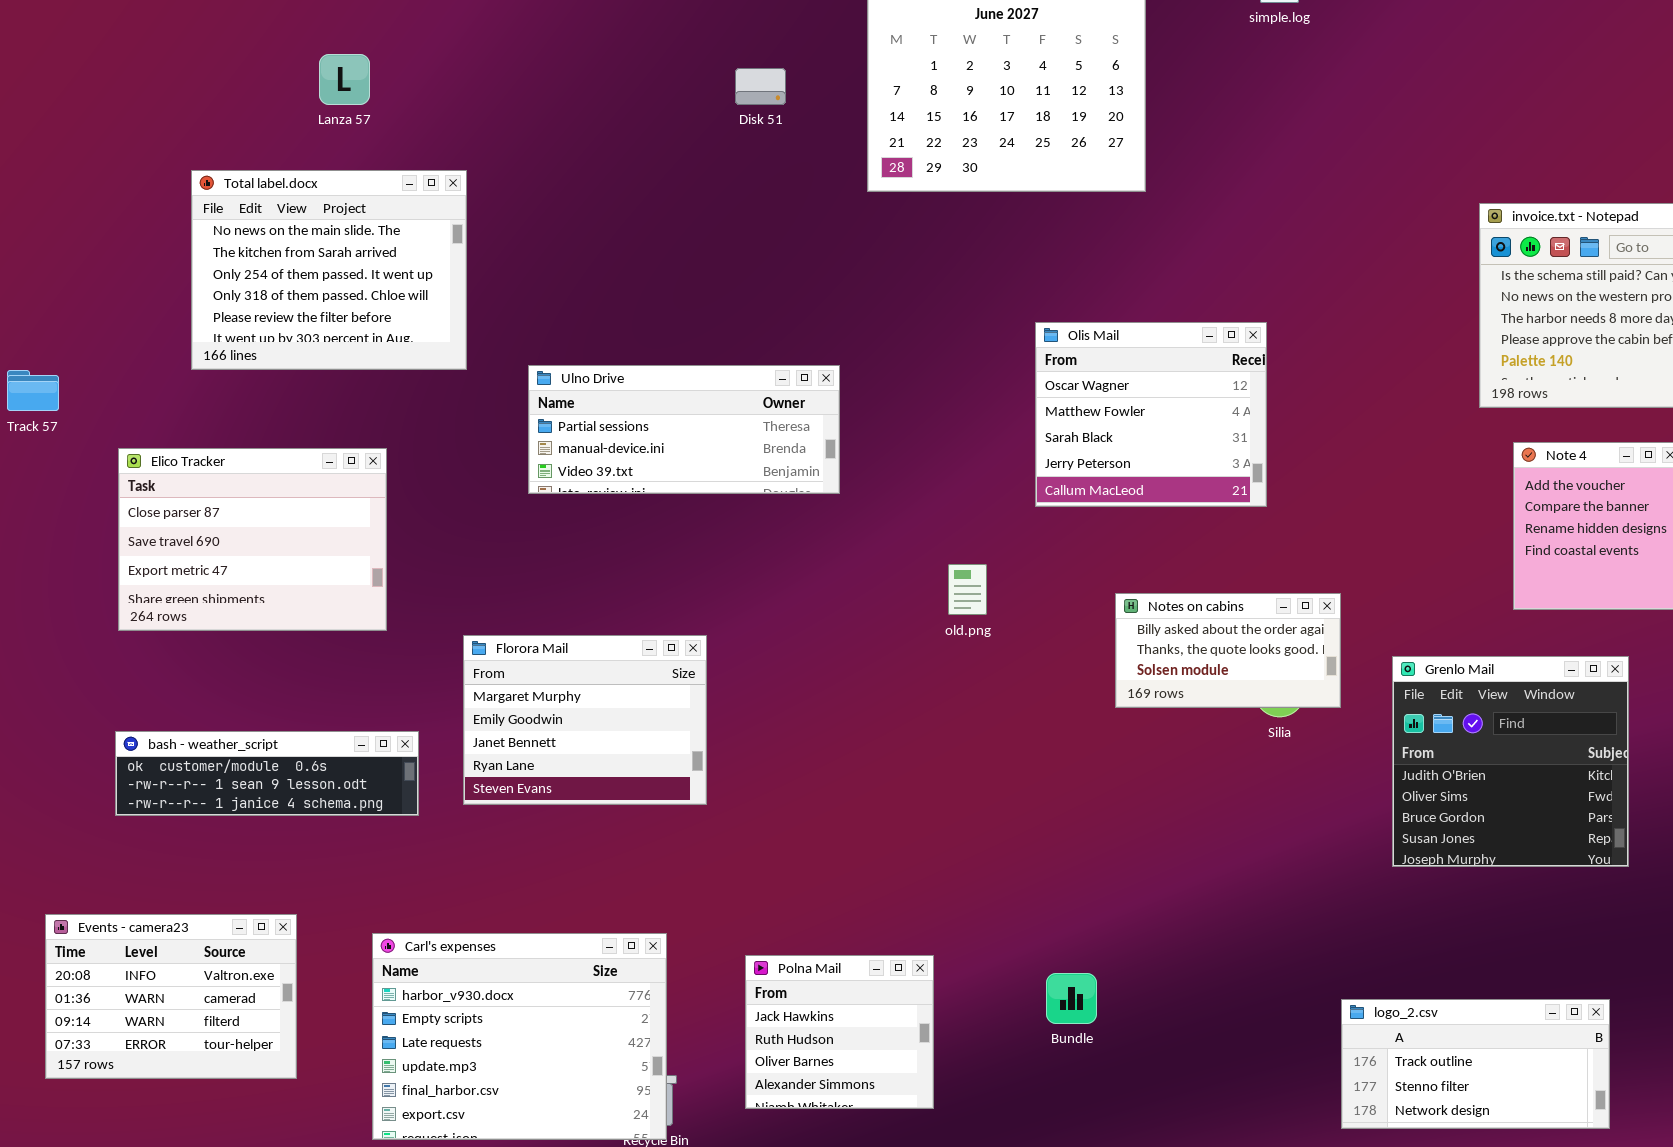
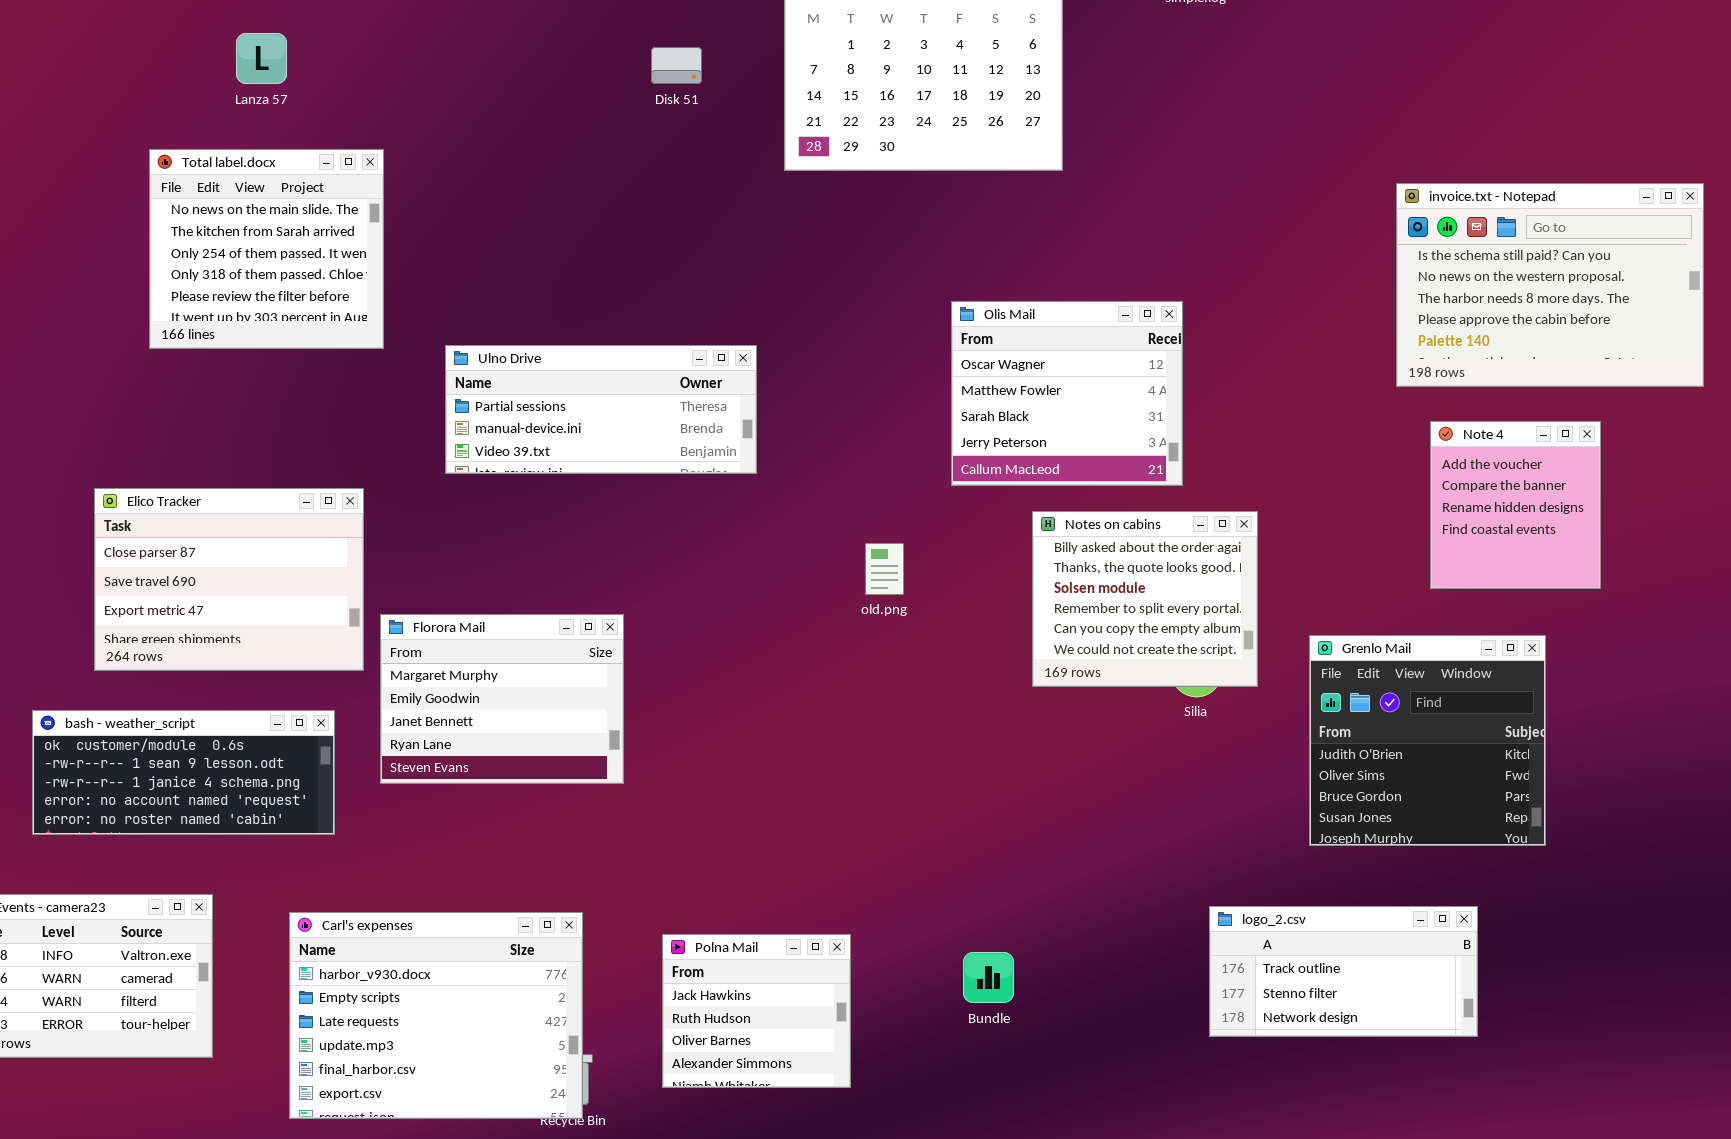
Total label.docx: [191,170,467,370] -> [149,149,384,349], resized
Elico Tracker: [118,448,387,631] -> [94,488,364,671], moved
Notes on cabins: [1115,593,1341,708] -> [1032,511,1258,687], resized
bash - weather_script: [115,731,419,816] -> [32,710,335,835], resized
logo_2.csv: [1341,999,1610,1129] -> [1209,906,1478,1037], moved

